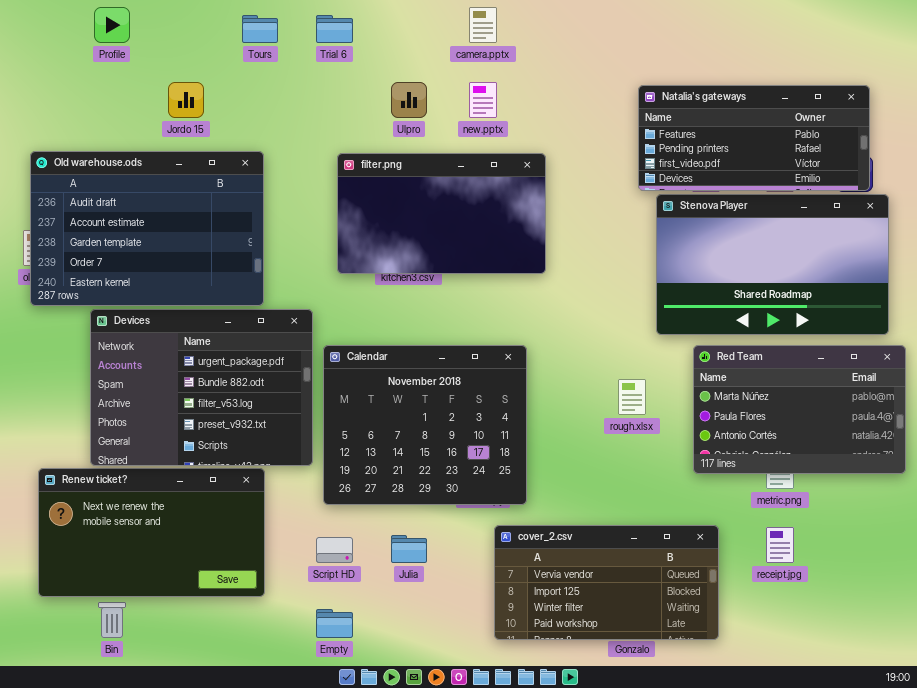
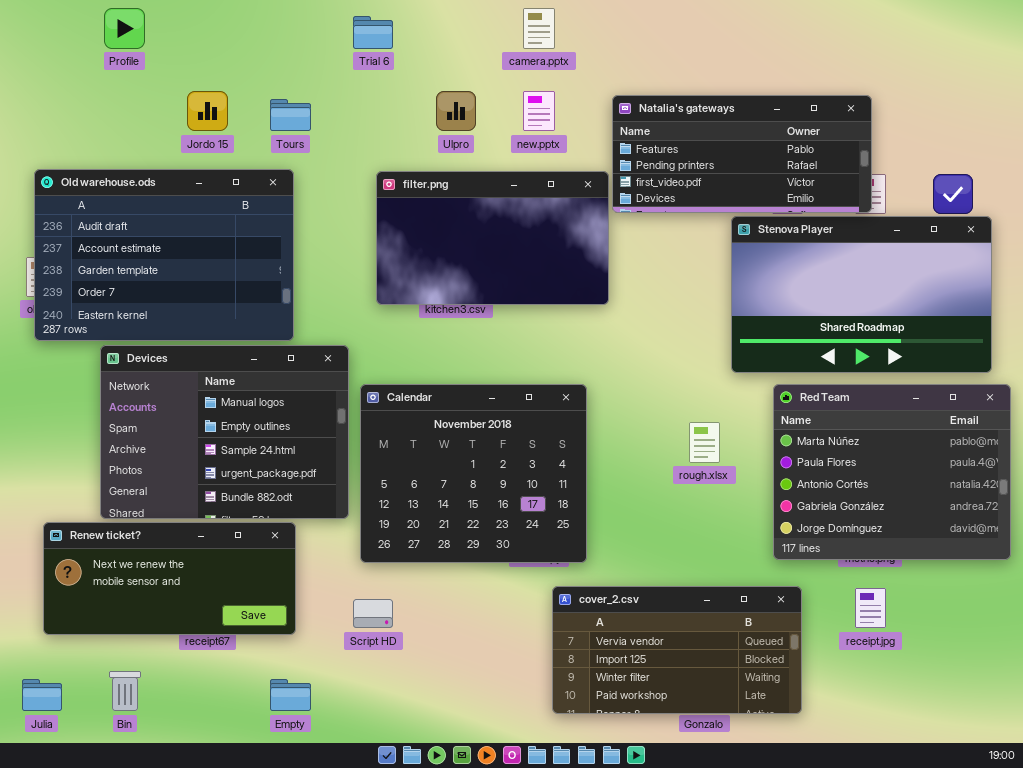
Tours: [242,15,278,43] -> [270,99,311,131], moved
Natalia's gateways: [638,85,870,191] -> [612,95,872,213], moved
Devices: [90,309,313,466] -> [100,345,349,519], scrolled up 3 rows
Red Team: [693,345,906,474] -> [773,384,1011,560], resized
Renew ticket?: [38,468,265,597] -> [43,522,296,635], resized
Julia: [391,535,427,563] -> [22,679,62,711], moved
Empty: [316,609,353,638] -> [270,679,311,711], moved

